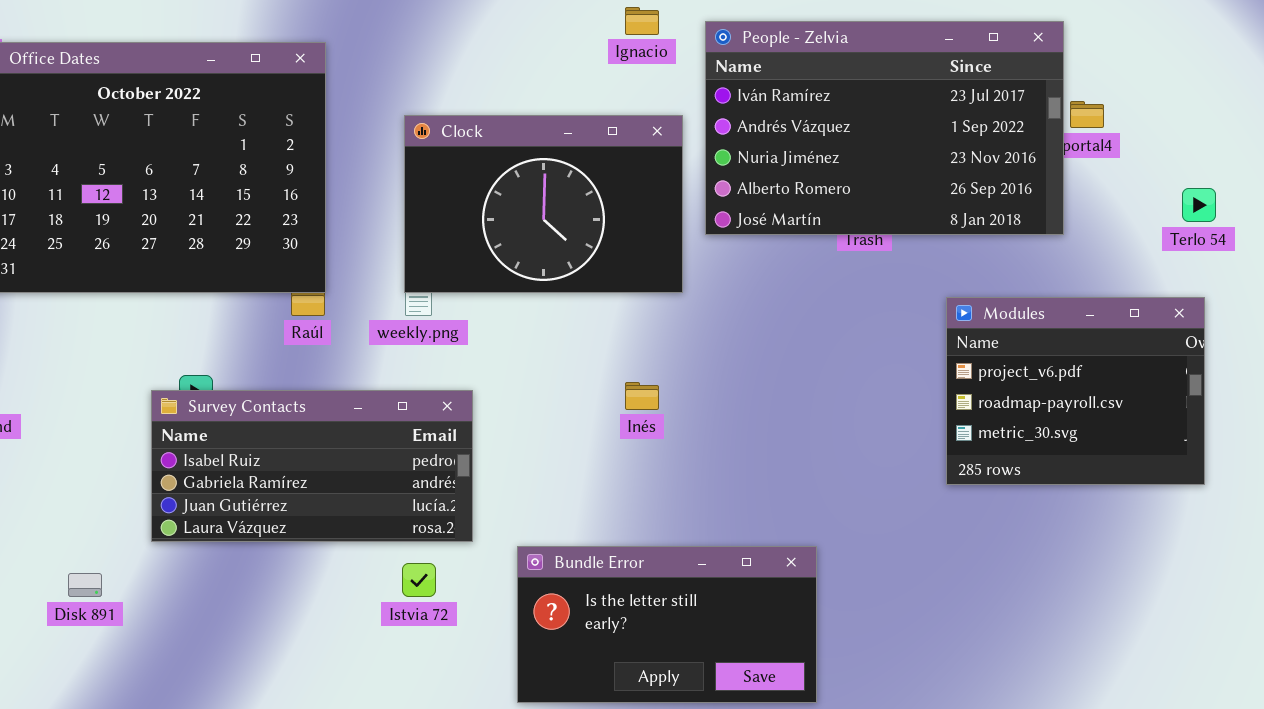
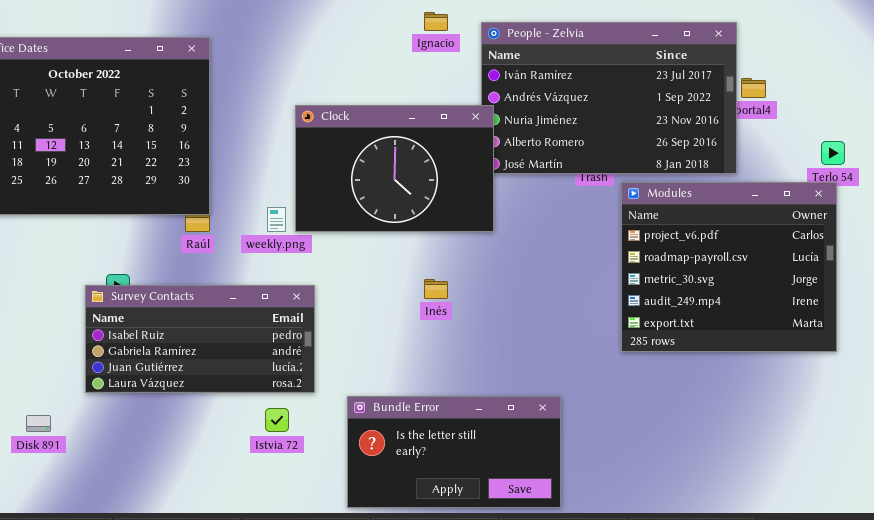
Clock: [404,115,683,293] -> [295,105,494,232], moved
Modules: [946,297,1205,485] -> [621,182,837,352], resized

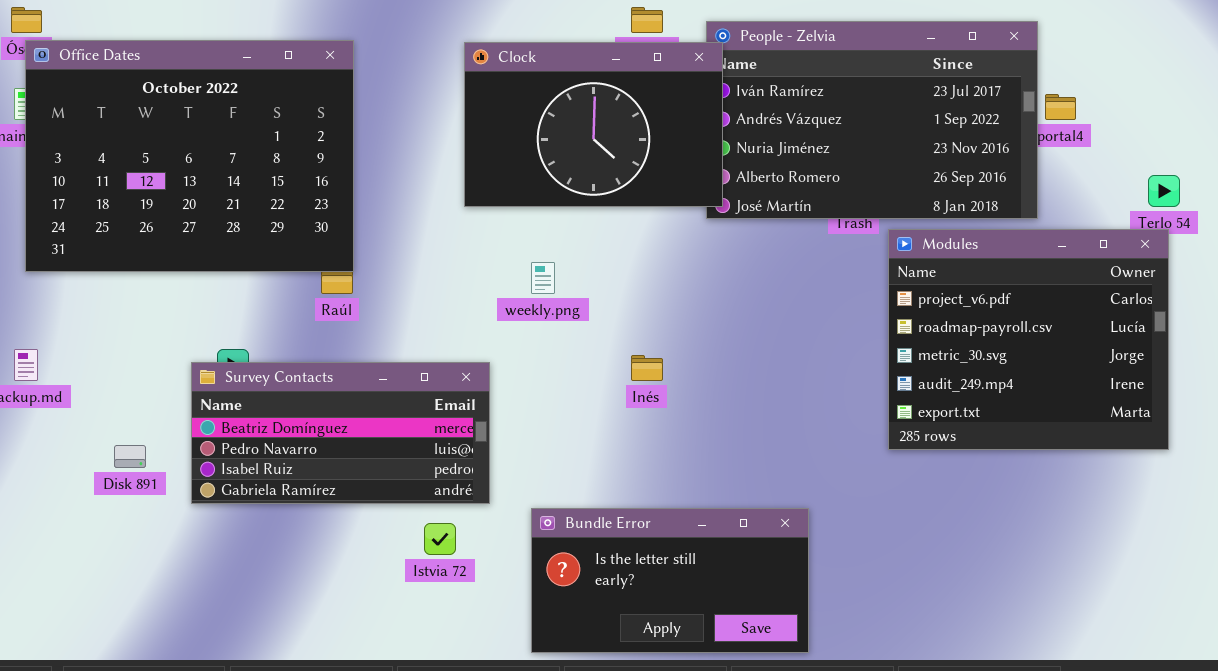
Clock: [295,105,494,232] -> [464,42,723,207], moved
weekly.png: [267,207,286,232] -> [531,262,555,294], moved
Survey Contacts: [85,285,315,393] -> [191,362,490,504], scrolled up 2 rows
Disk 891: [26,415,51,432] -> [114,445,146,468], moved

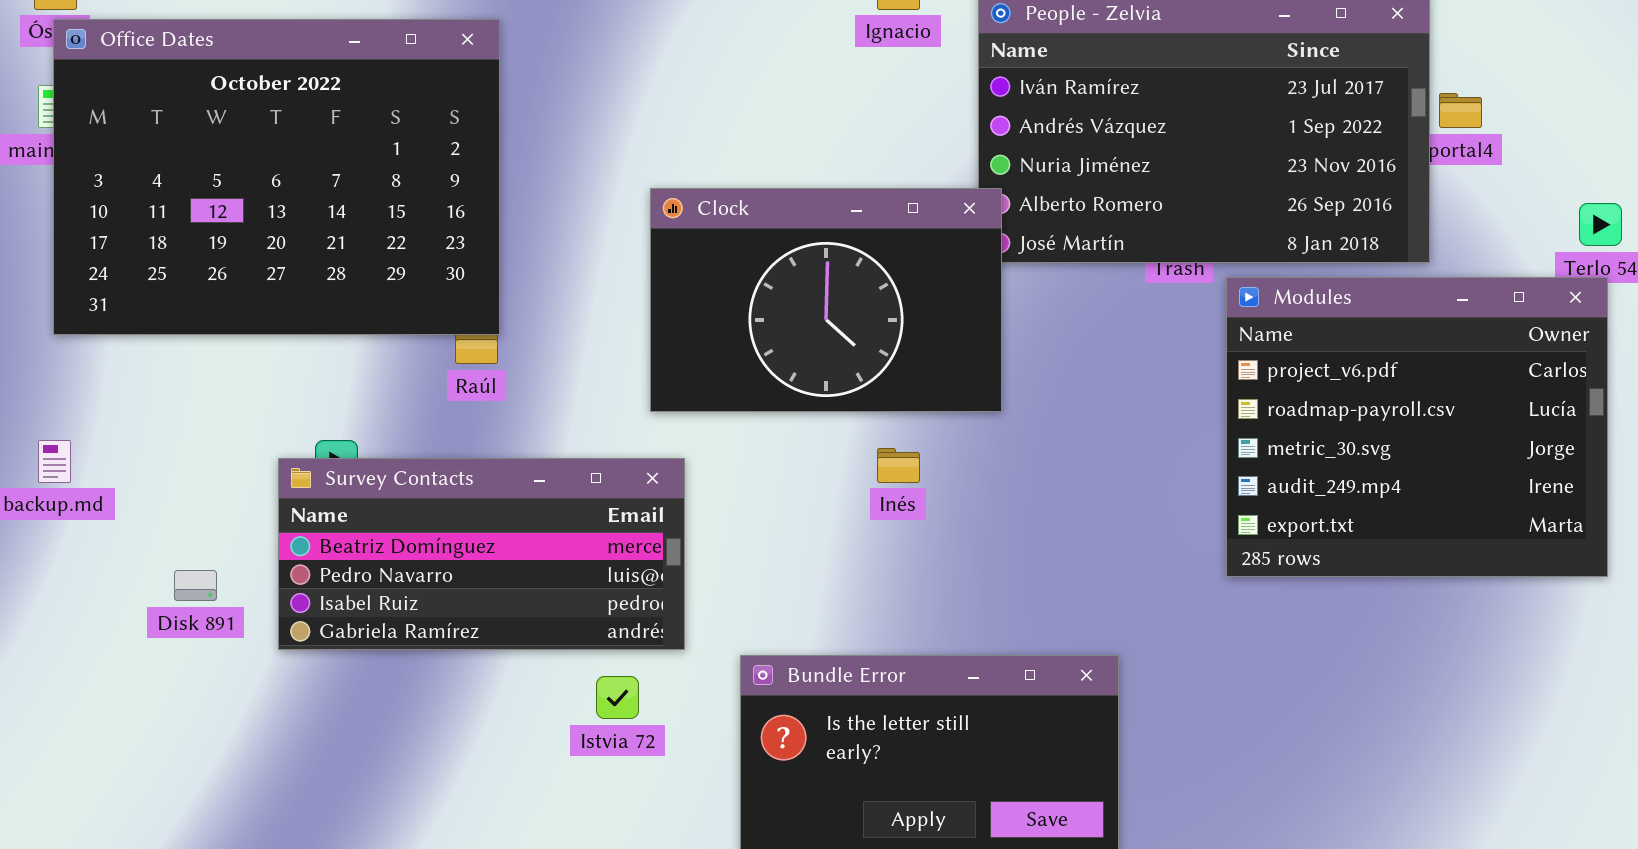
Clock: [464,42,723,207] -> [650,188,1002,412], moved

